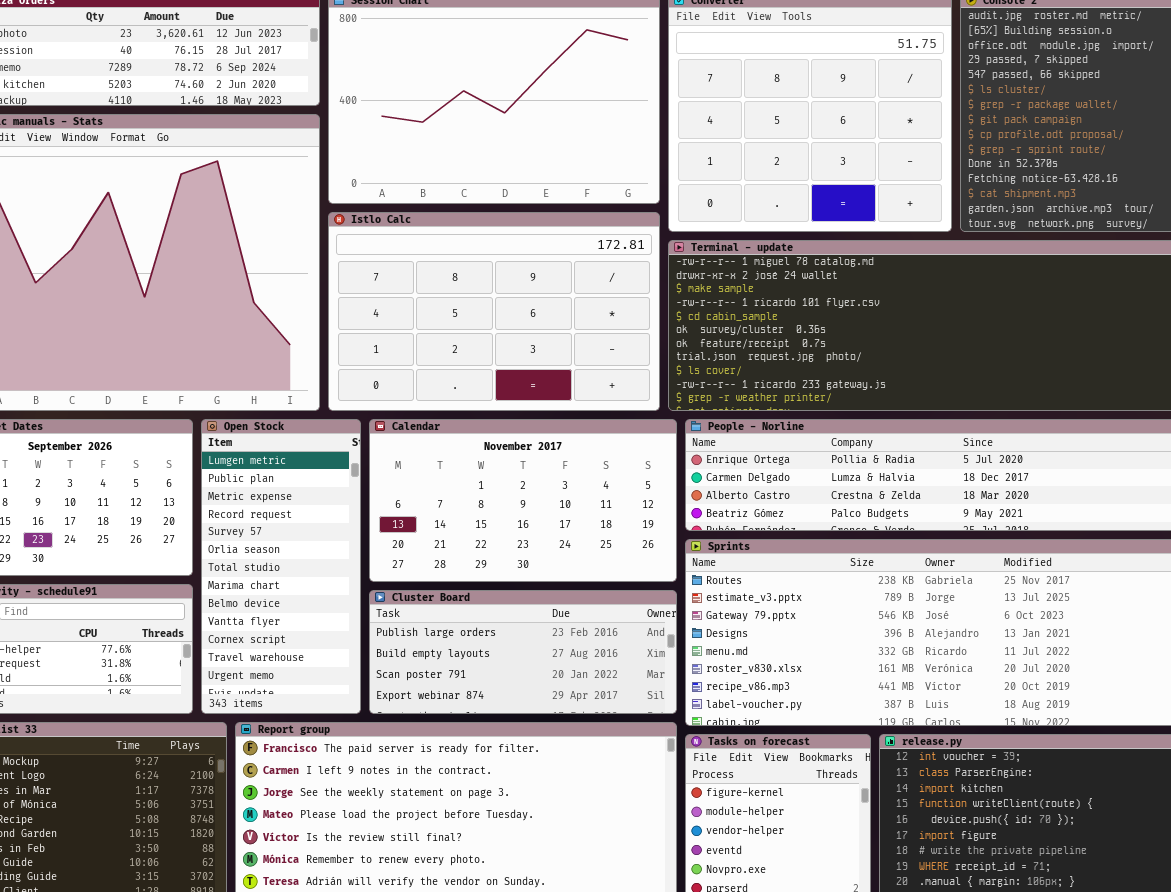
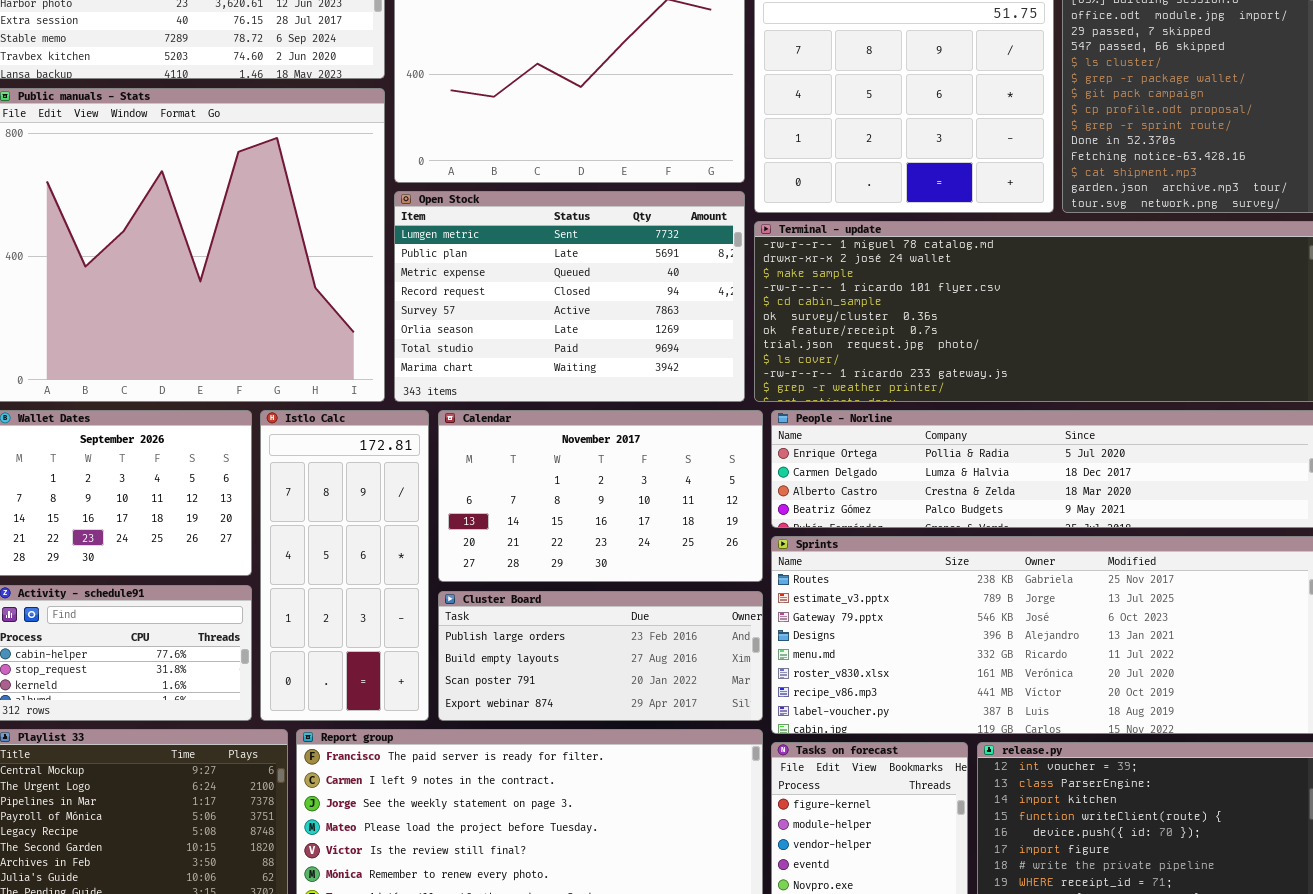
Istlo Calc: [328,212,660,411] -> [260,410,429,721], moved, resized
Open Stock: [201,419,361,714] -> [394,191,745,402], moved, resized

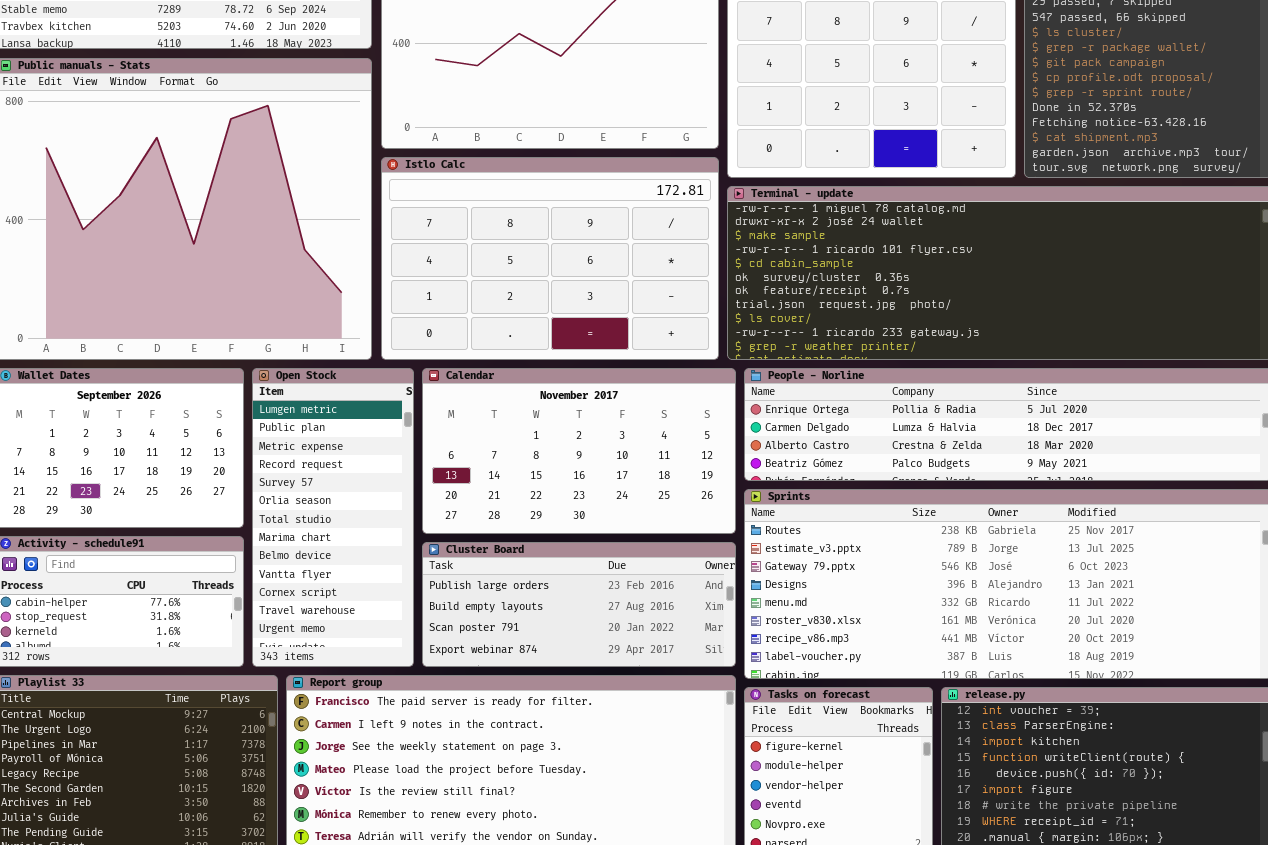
Open Stock: [394,191,745,402] -> [252,368,414,667], moved, resized
Istlo Calc: [260,410,429,721] -> [381,157,719,360], moved, resized

